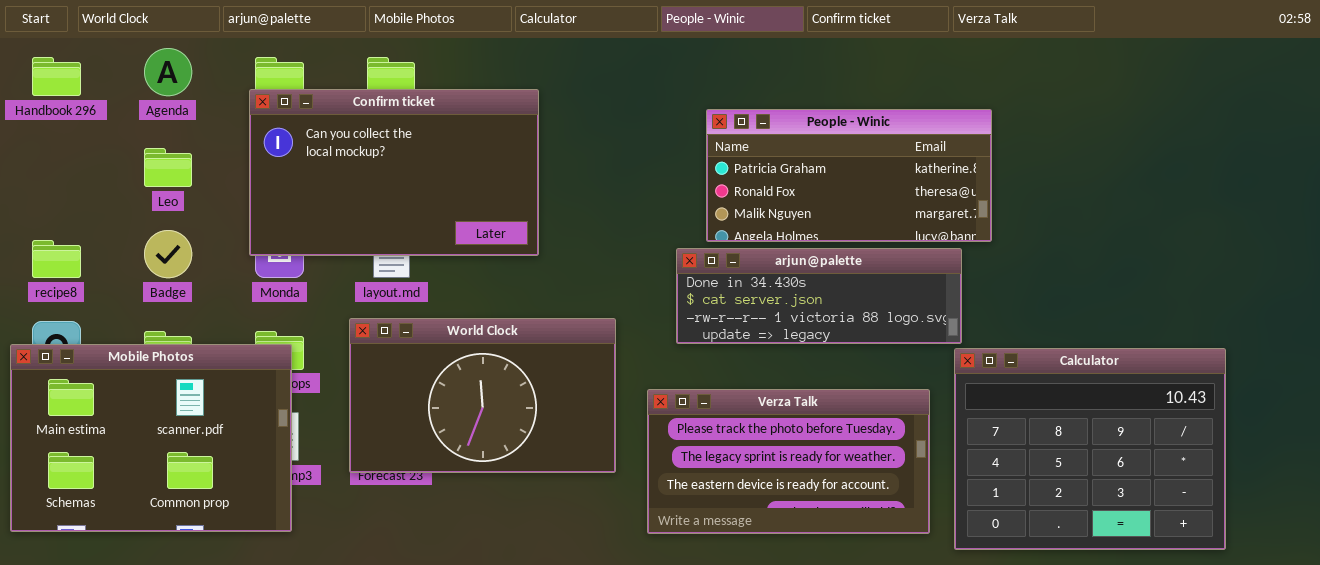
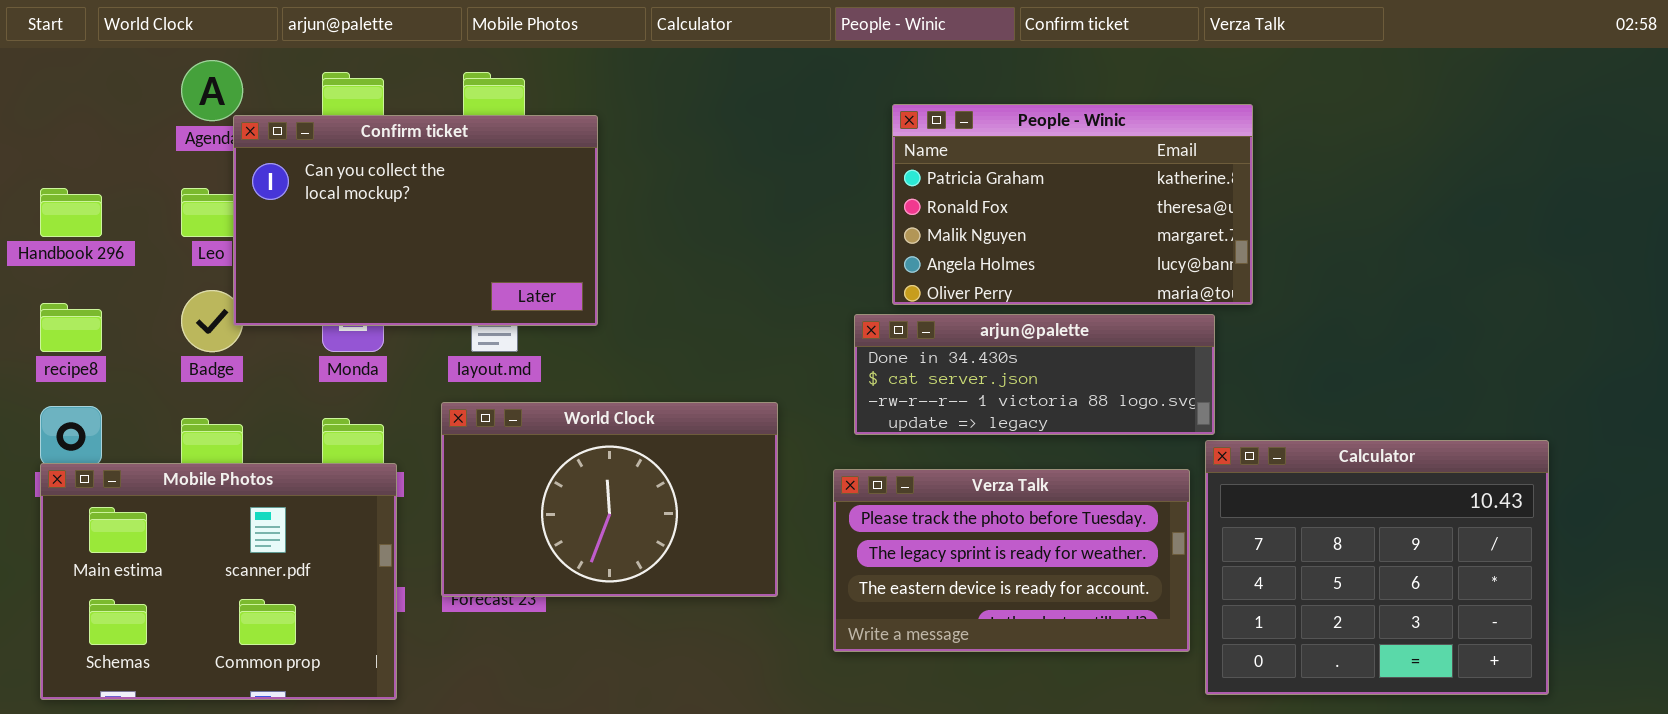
Handbook 296: [32,57,81,96] -> [40,188,102,237], moved
Confirm ticket: [249,89,539,256] -> [233,115,598,326], moved
People - Winic: [706,109,992,242] -> [892,104,1253,305], resized
Mobile Photos: [10,344,292,532] -> [40,463,397,700], moved
Verza Talk: [647,389,930,534] -> [833,469,1190,652], moved

